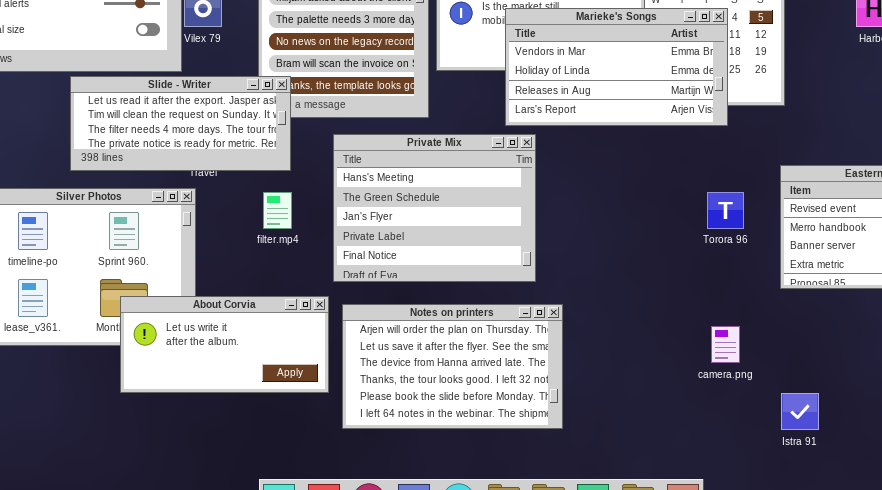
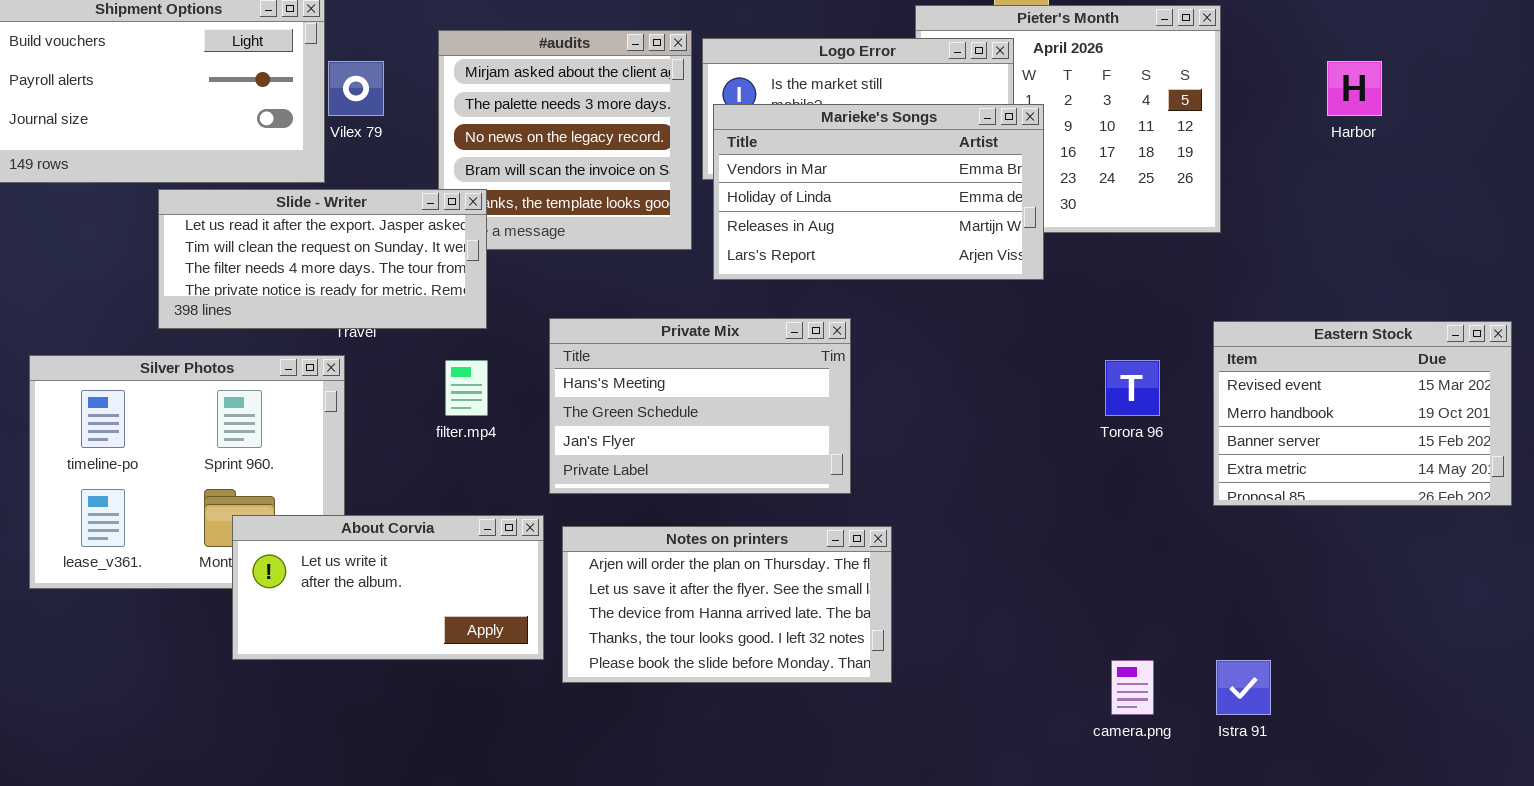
Marieke's Songs: [505,8,728,126] -> [713,104,1044,280], moved
Private Mix: [333,134,536,282] -> [549,318,851,494], resized
Notes on printers: [342,304,563,429] -> [562,526,892,683], resized
camera.png: [711,326,740,363] -> [1111,660,1154,715], moved

